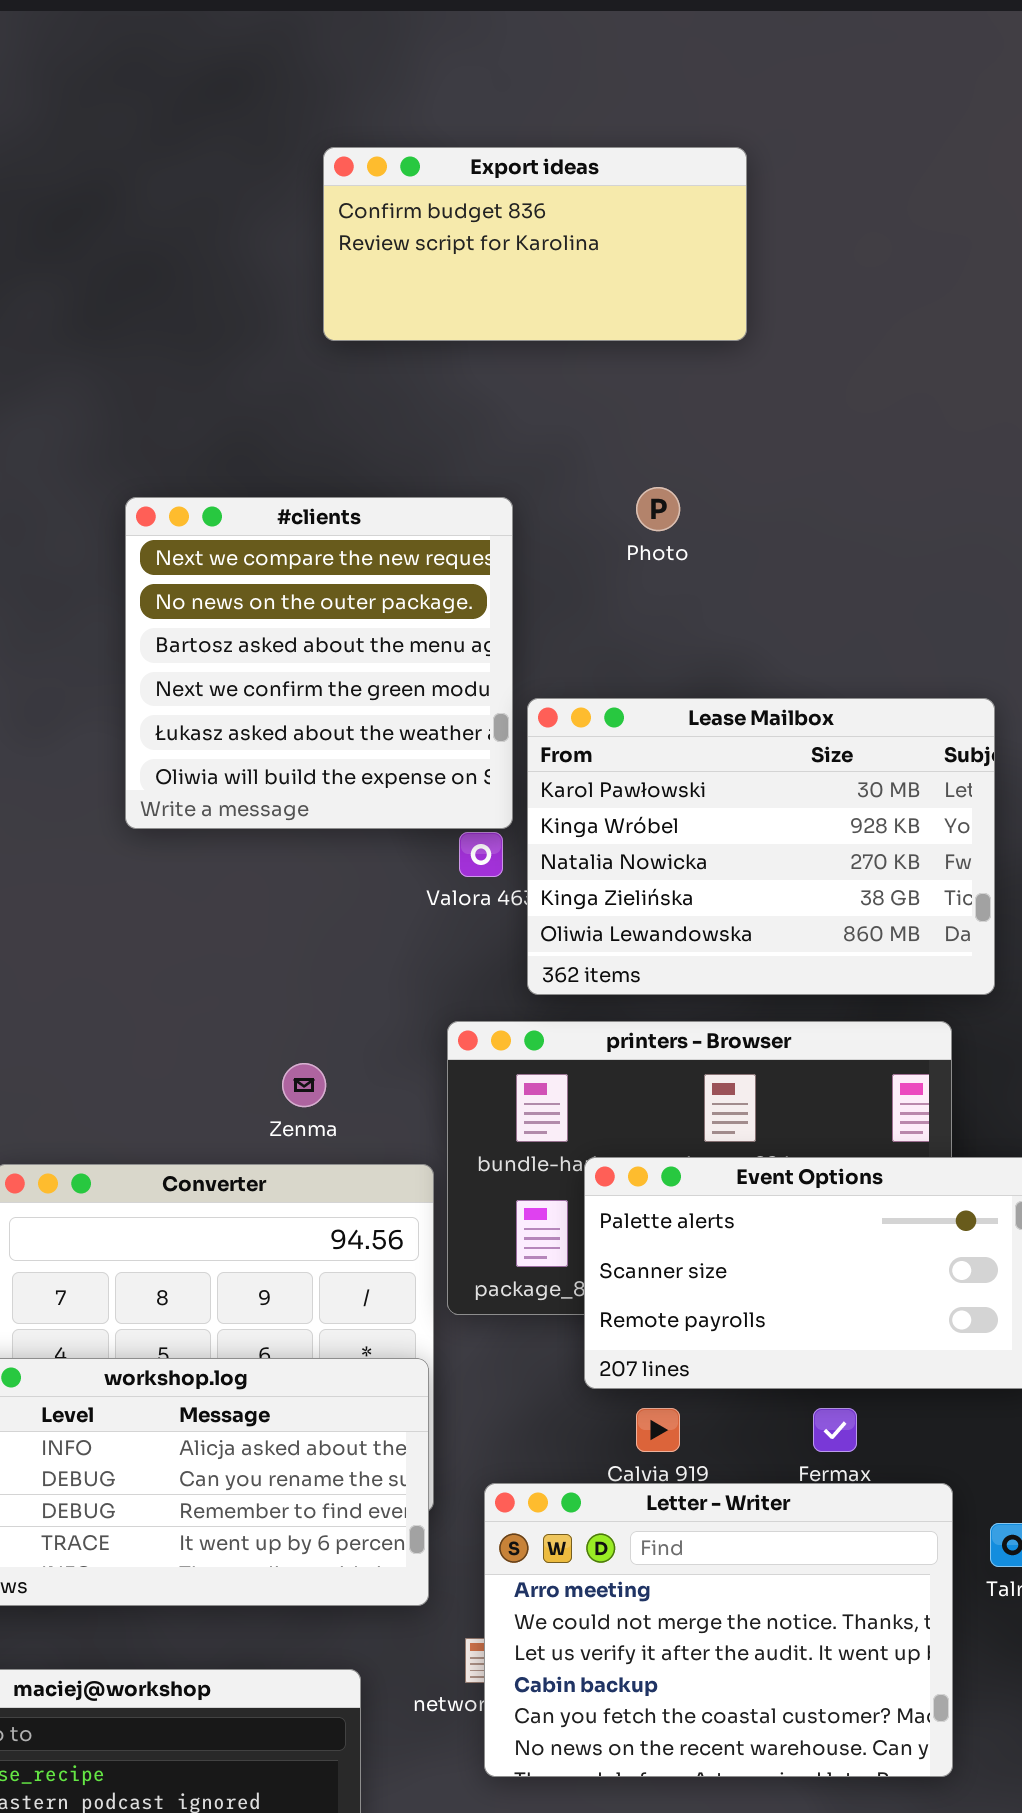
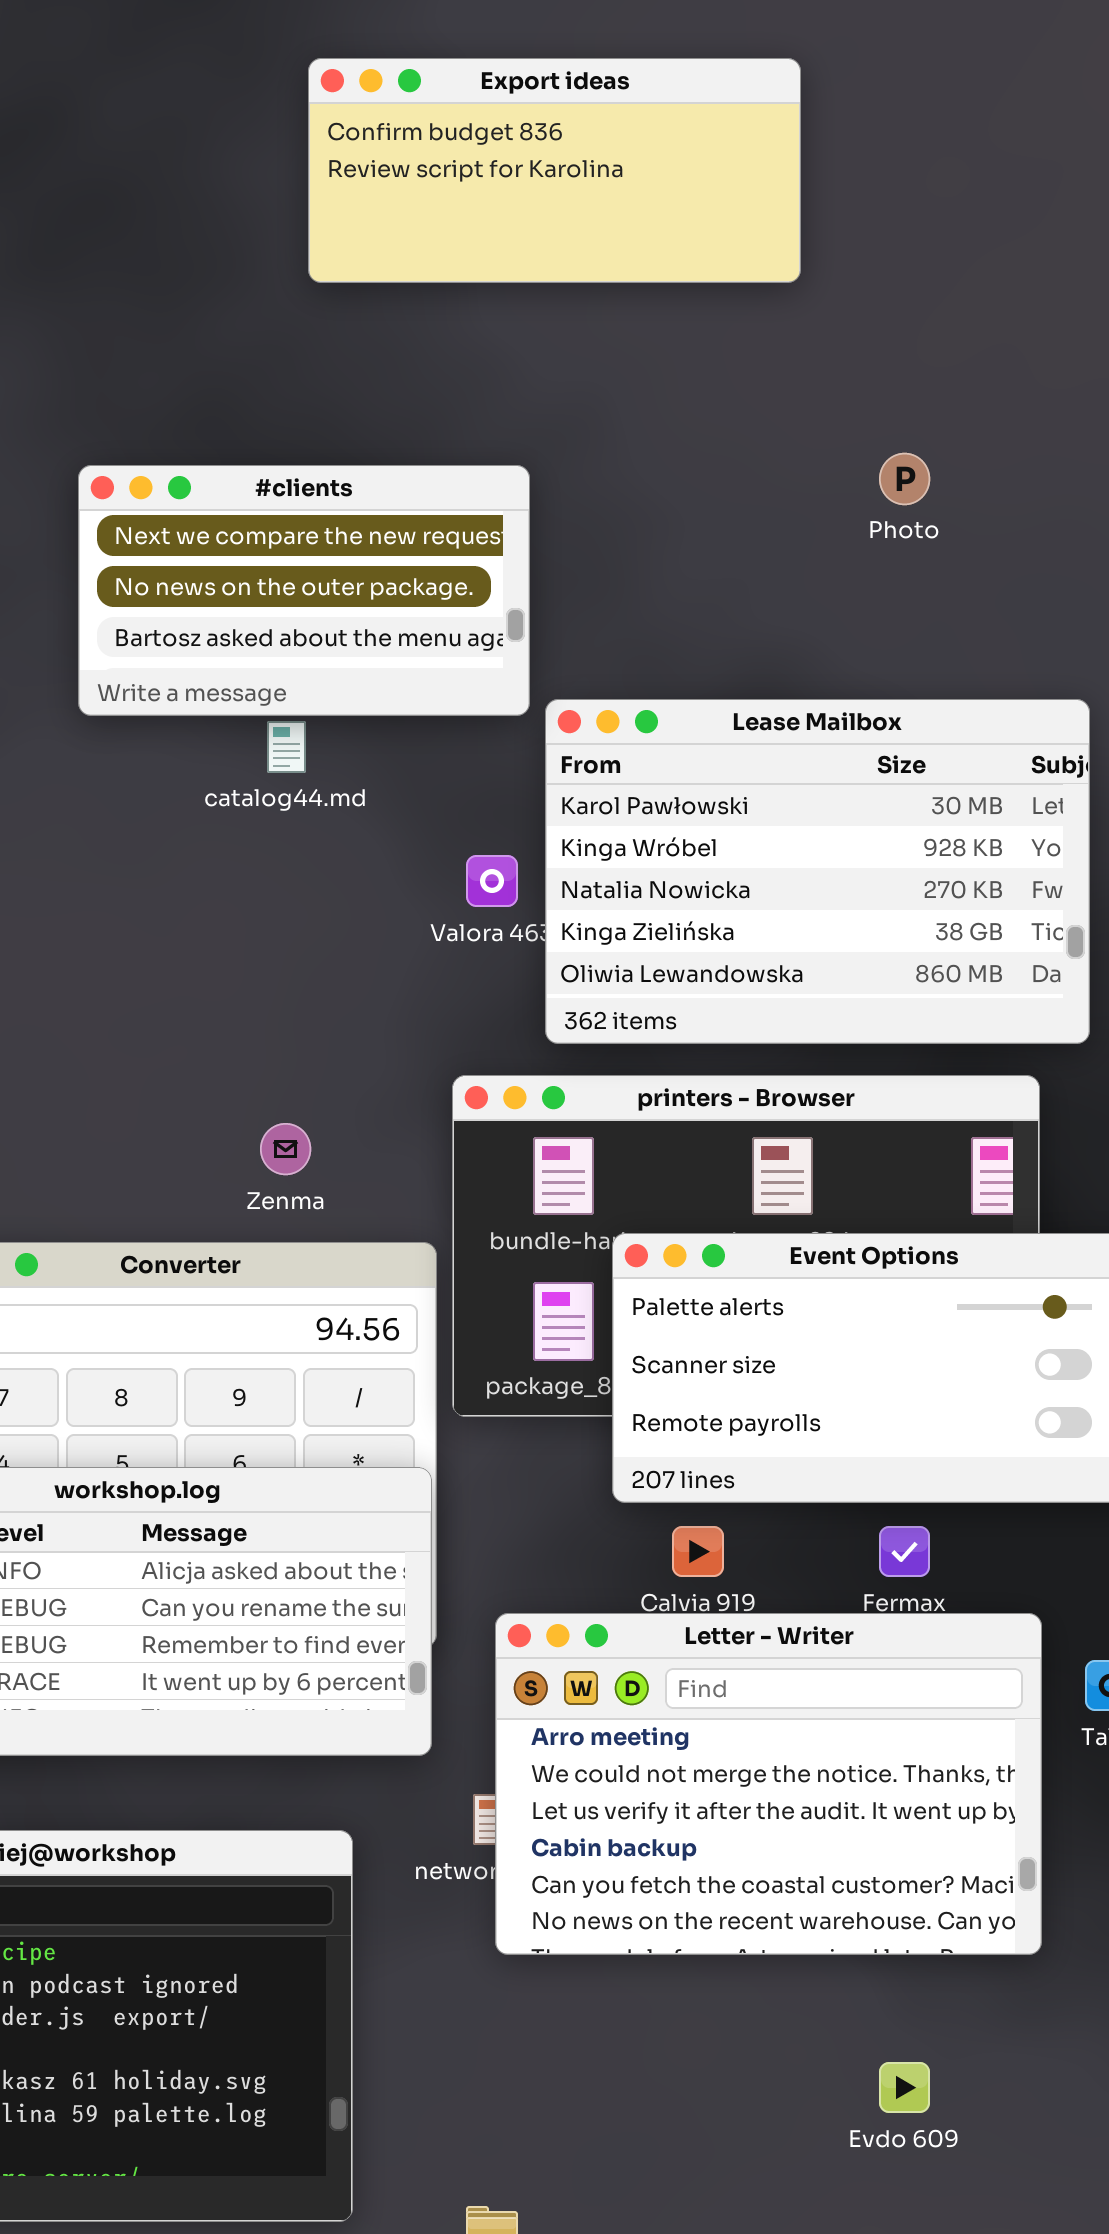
Photo: [636,487,680,531] -> [879,453,930,505], moved
#clients: [125,497,513,829] -> [78,465,530,716], resized

